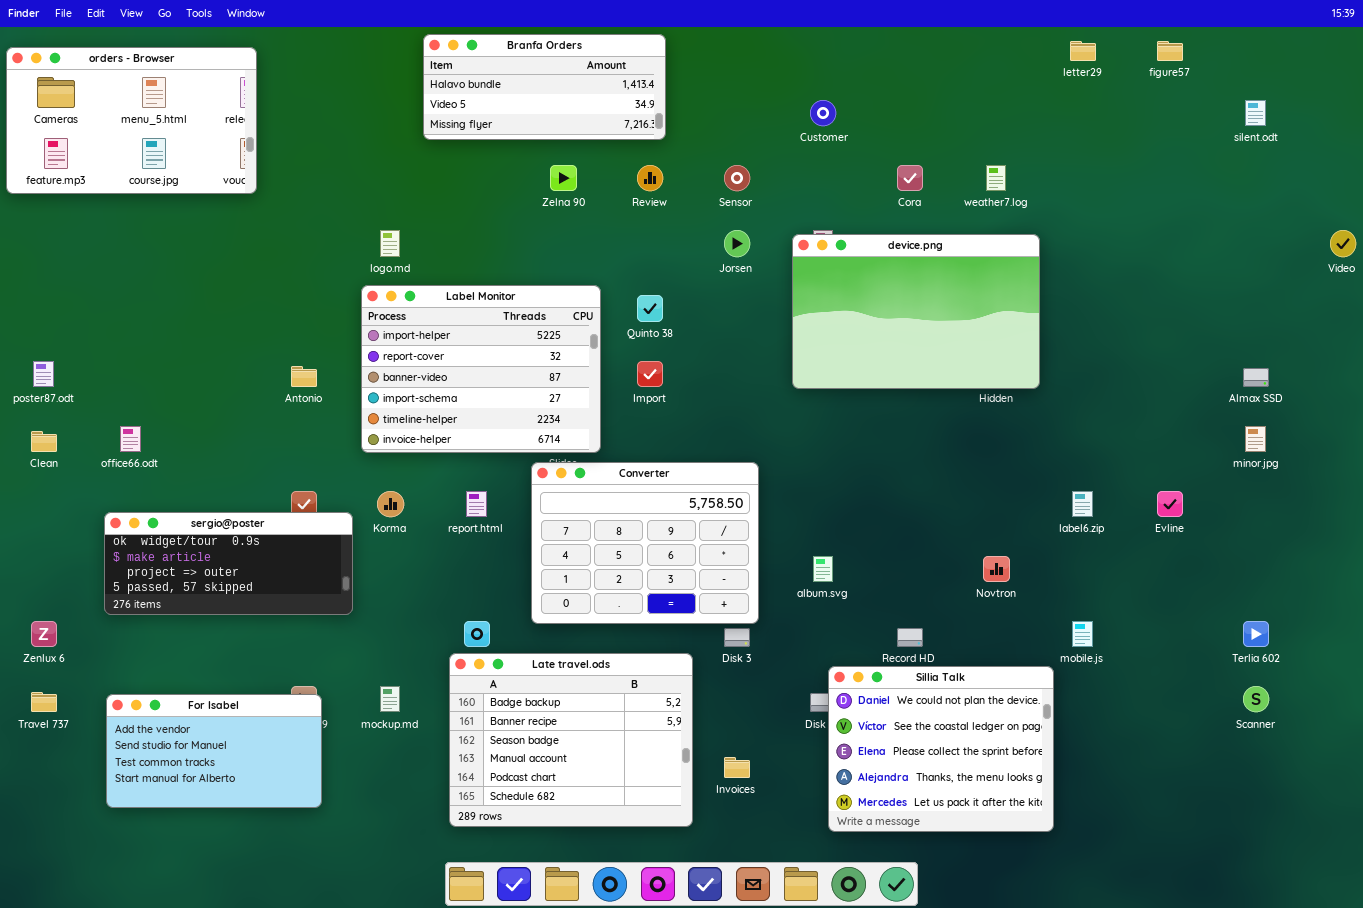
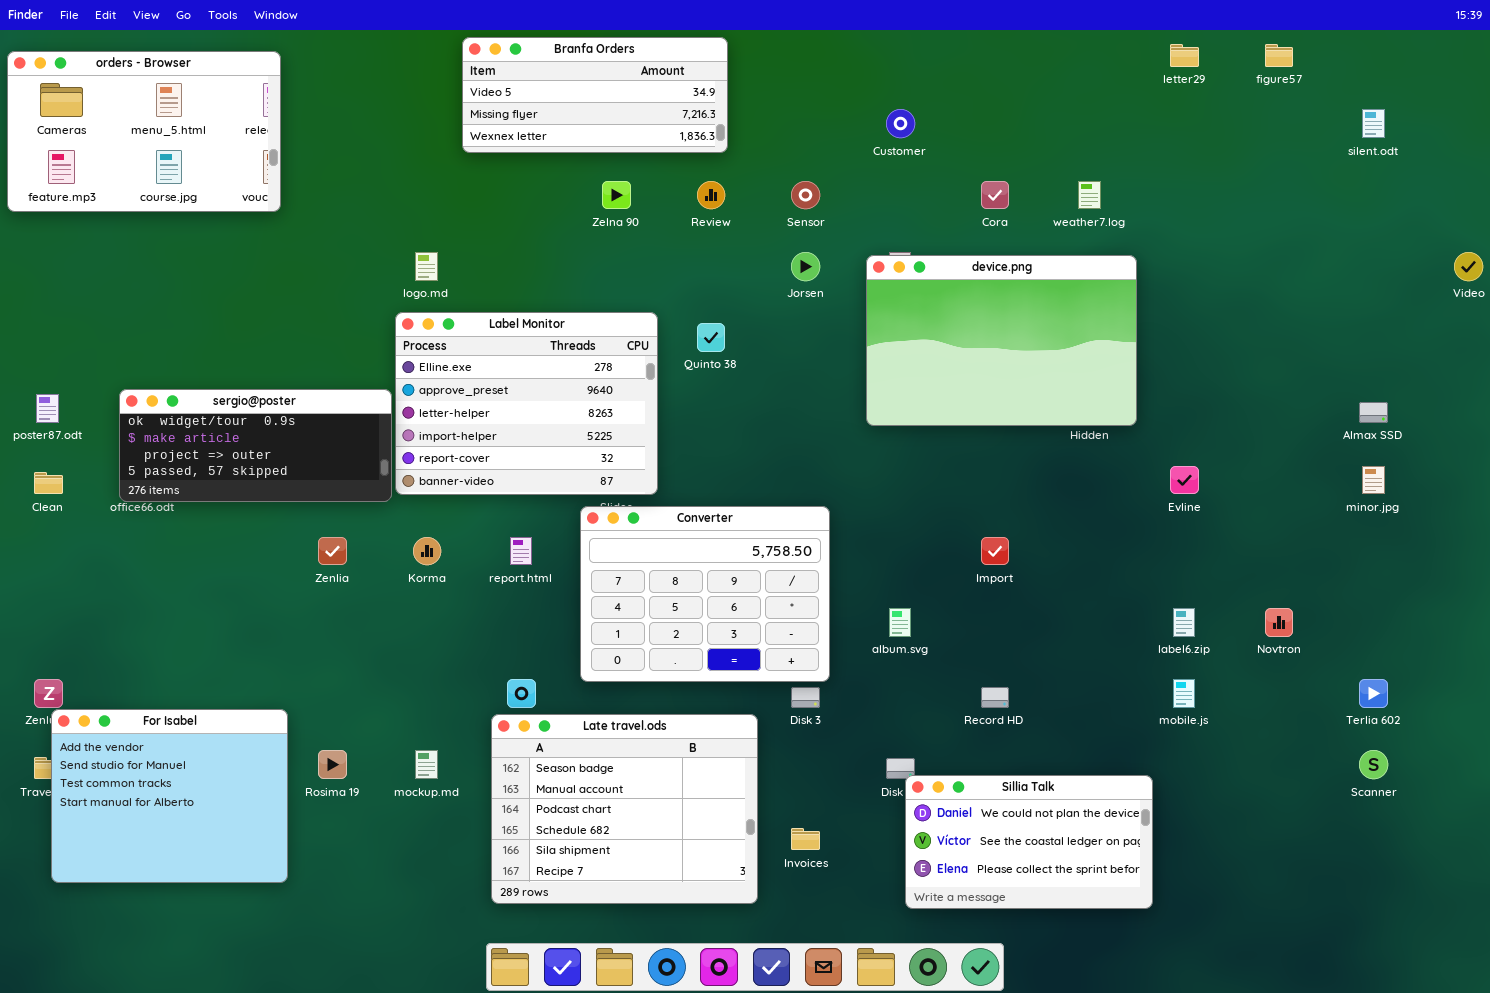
Branfa Orders: [423,34,666,140] -> [462,37,728,153], scrolled down 1 row
Label Monitor: [361,285,601,453] -> [395,312,658,495], scrolled up 3 rows
Import: [637,361,663,387] -> [981,537,1009,565], moved
label6.zip: [1072,491,1093,517] -> [1173,608,1195,637], moved
Evline: [1157,491,1183,517] -> [1170,466,1199,494], moved
sergio@poster: [104,512,353,615] -> [119,389,392,502], moved
Novtron: [983,556,1010,582] -> [1265,608,1293,637], moved
Late travel.ods: [449,653,693,827] -> [491,714,758,904], scrolled down 2 rows
Sillia Talk: [828,666,1054,832] -> [905,775,1153,909], resized
For Isabel: [106,694,322,808] -> [51,709,288,883], moved, resized

